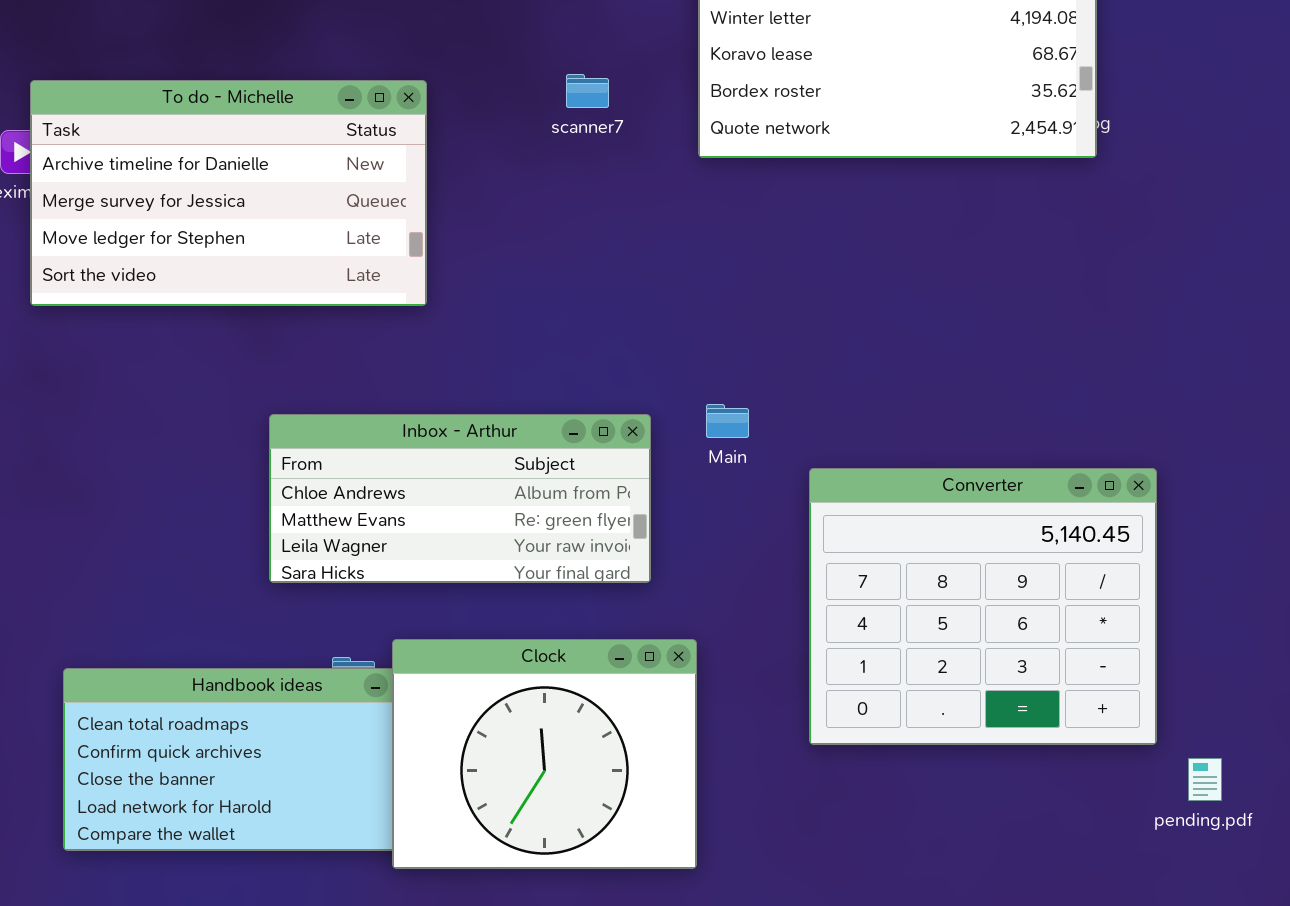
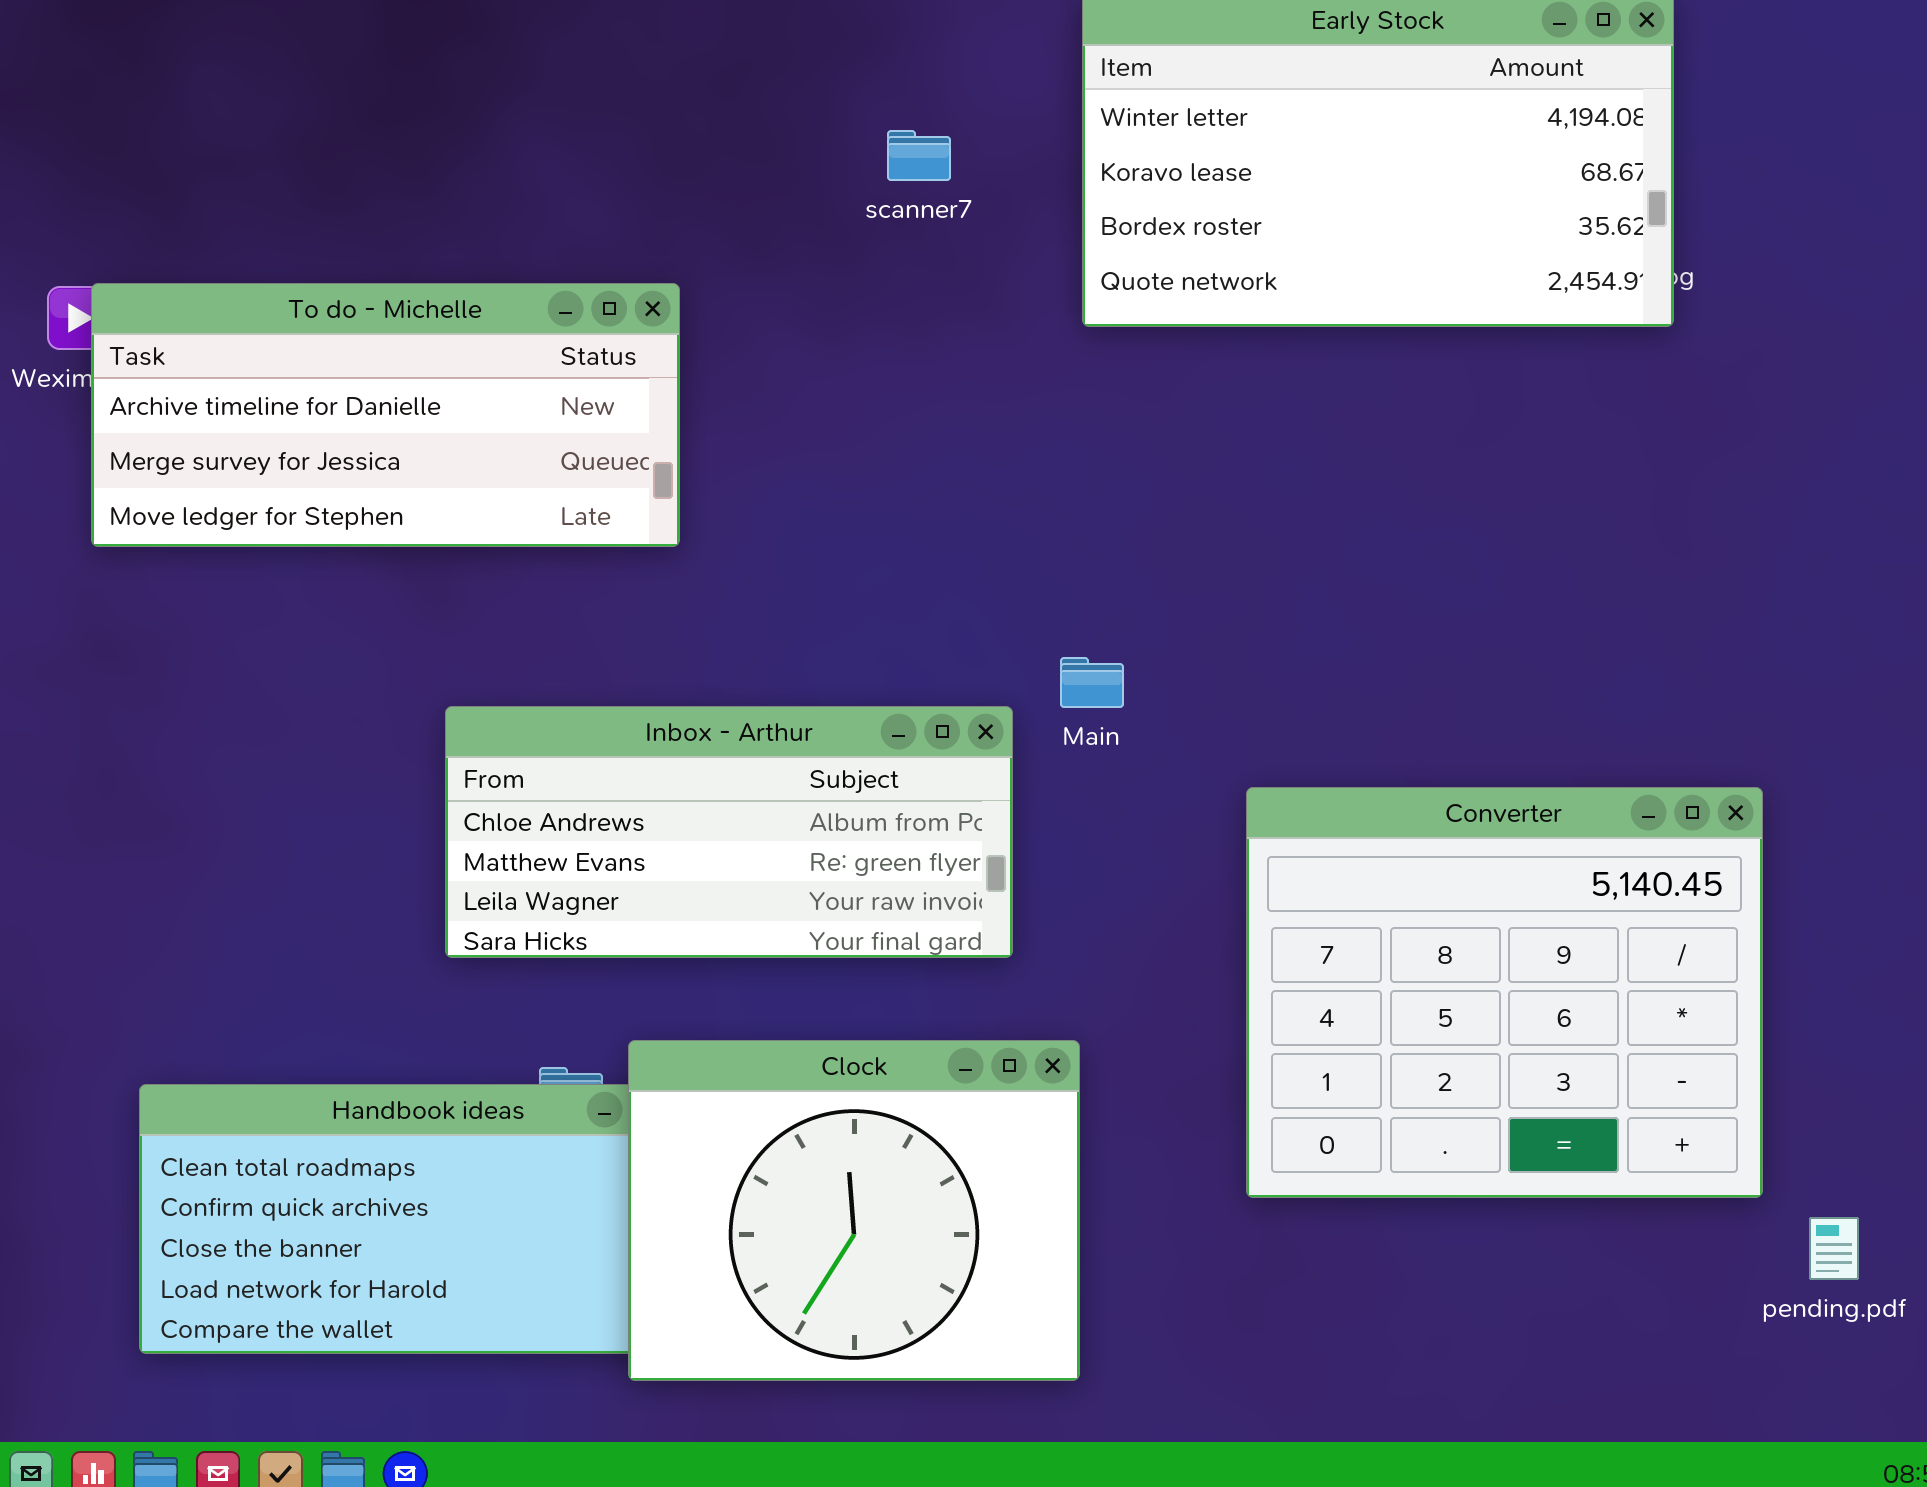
scanner7: [566,74,609,108] -> [887,130,951,181], moved
To do - Michelle: [30,80,427,306] -> [91,283,680,547], resized
Main: [706,404,749,438] -> [1060,657,1124,708], moved

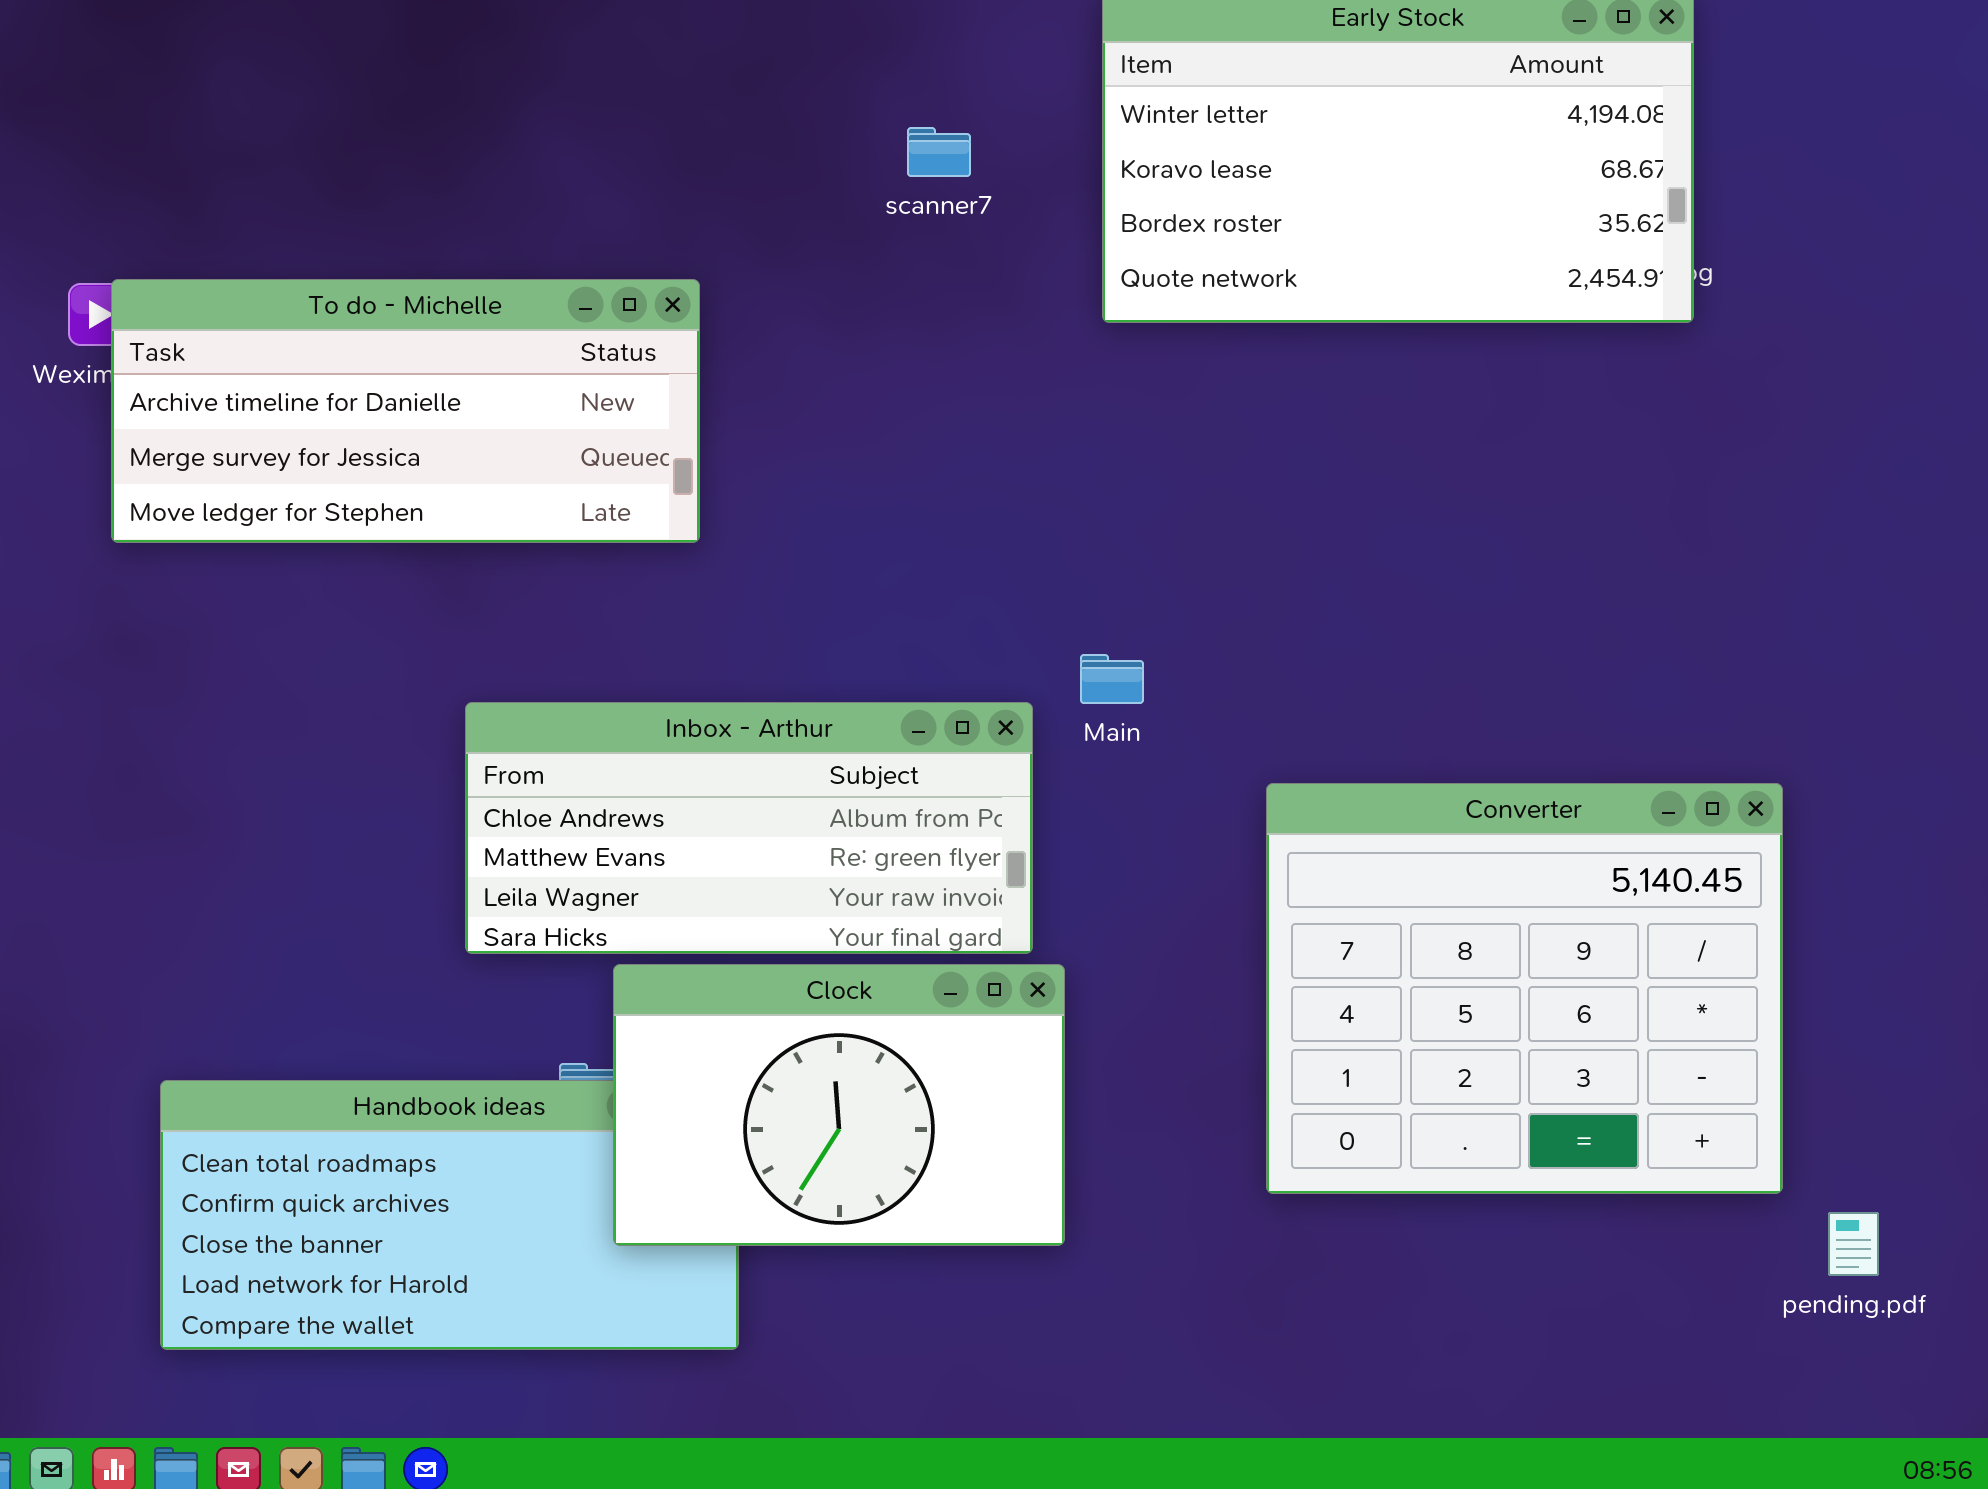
Clock: [628,1040,1080,1381] -> [613,964,1065,1246], moved, resized

